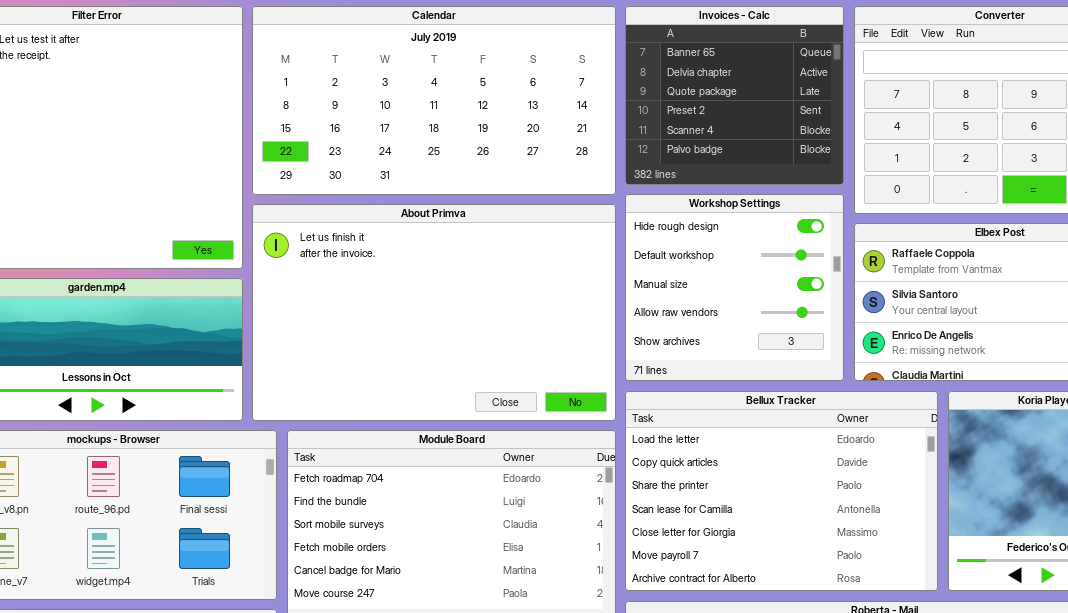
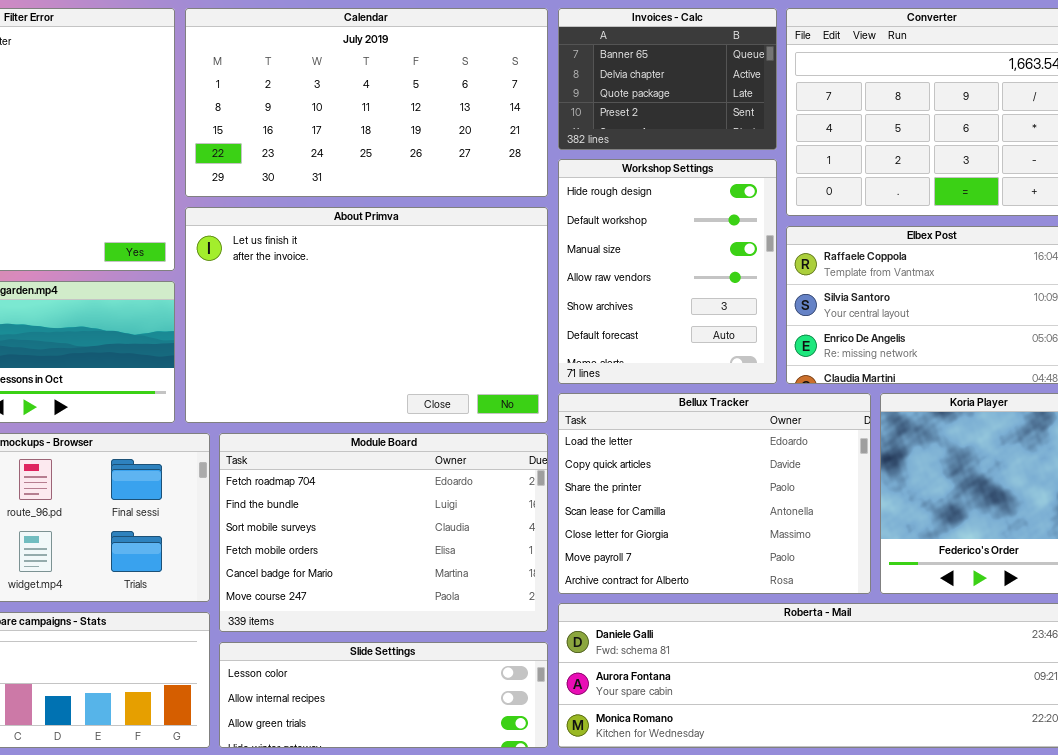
Invoices - Calc: [625,6,844,185] -> [558,8,777,150], resized
Workshop Settings: [625,194,844,381] -> [558,159,777,384], resized

